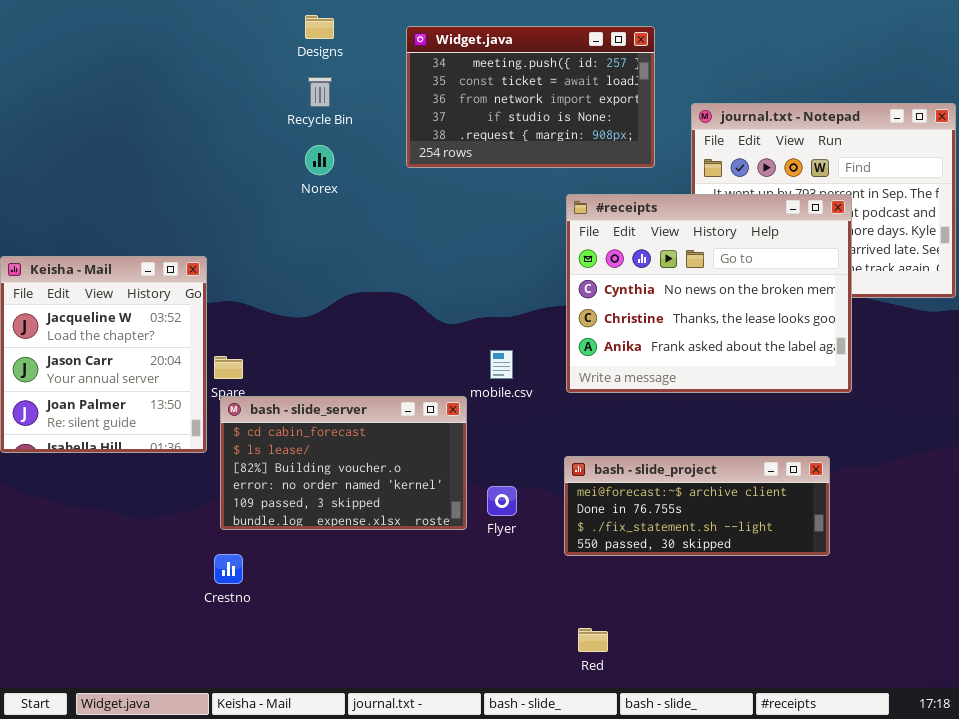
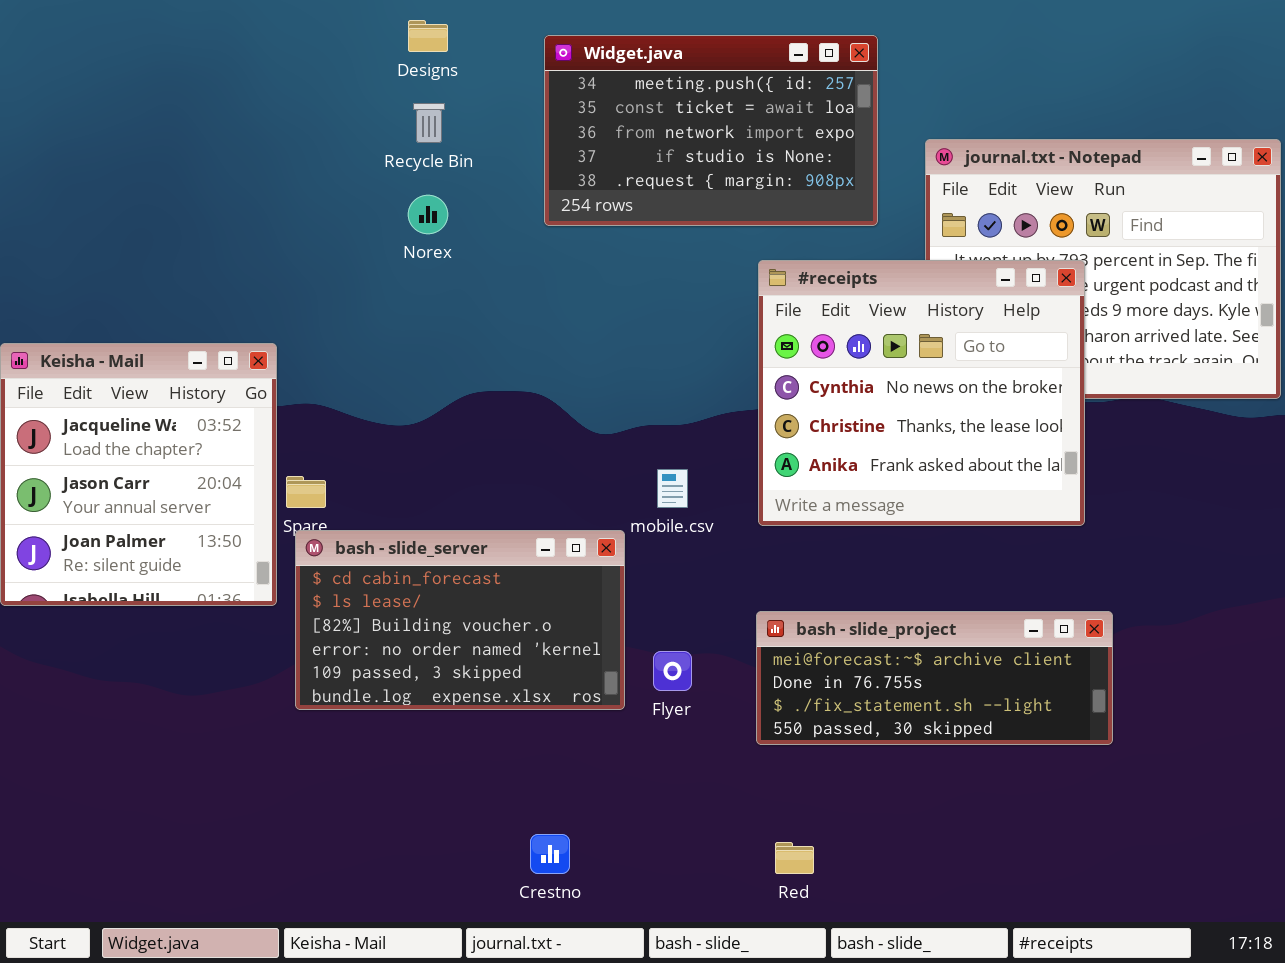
#receipts: [566,194,852,393] -> [758,260,1085,526], resized
Crestno: [214,554,243,584] -> [530,834,570,874], moved

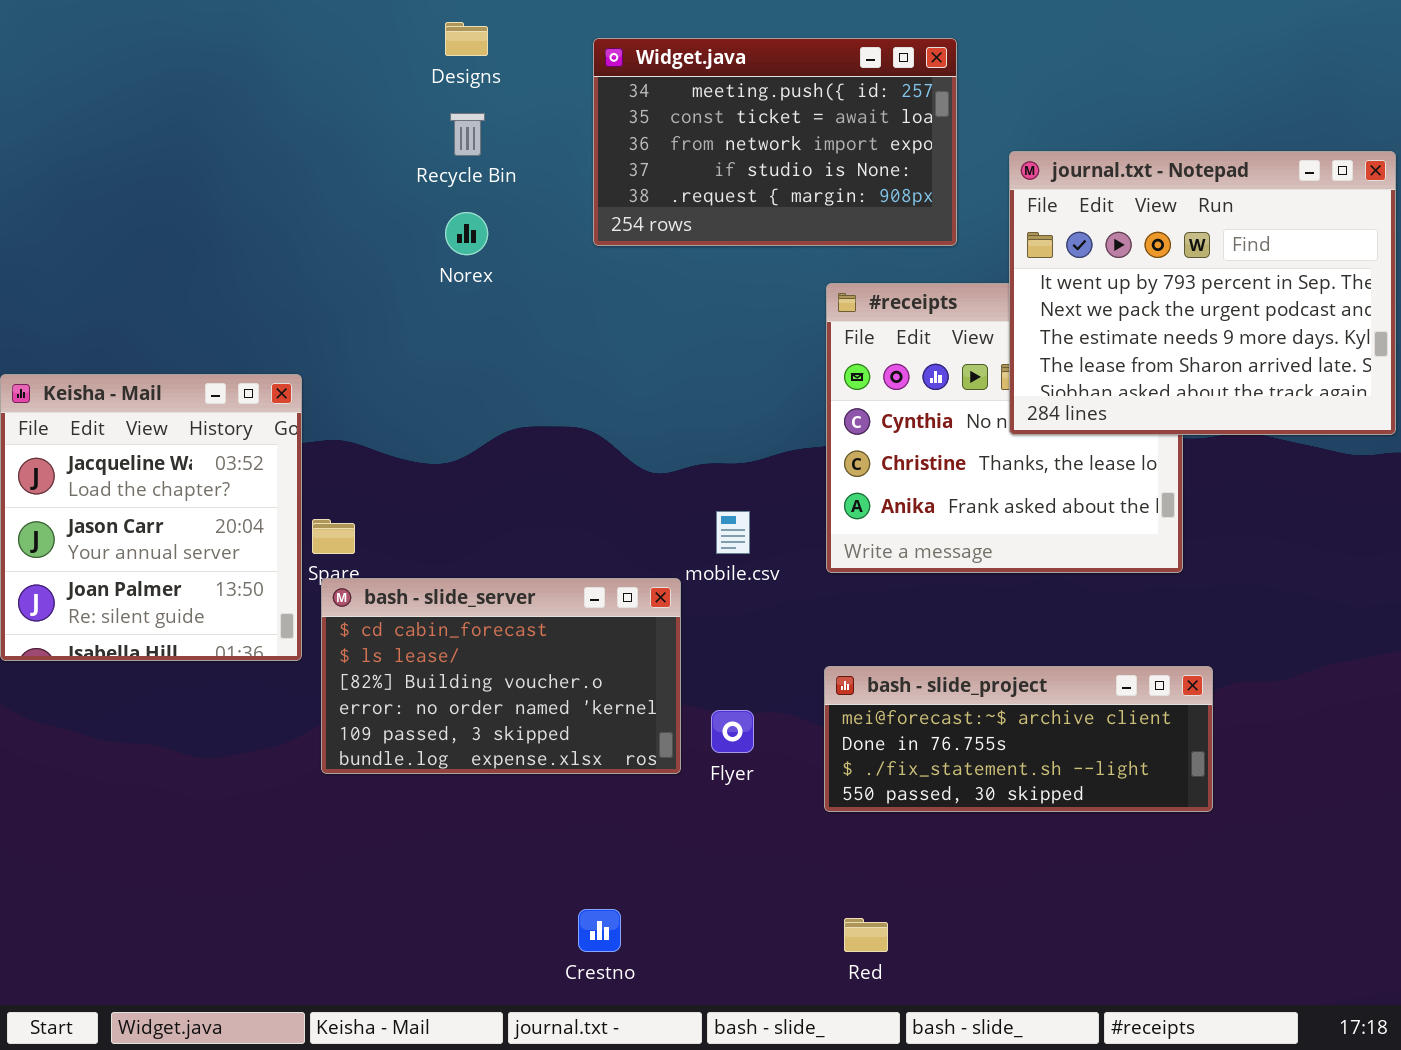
journal.txt - Notepad: [925,139,1281,399] -> [1009,151,1396,435], raised

